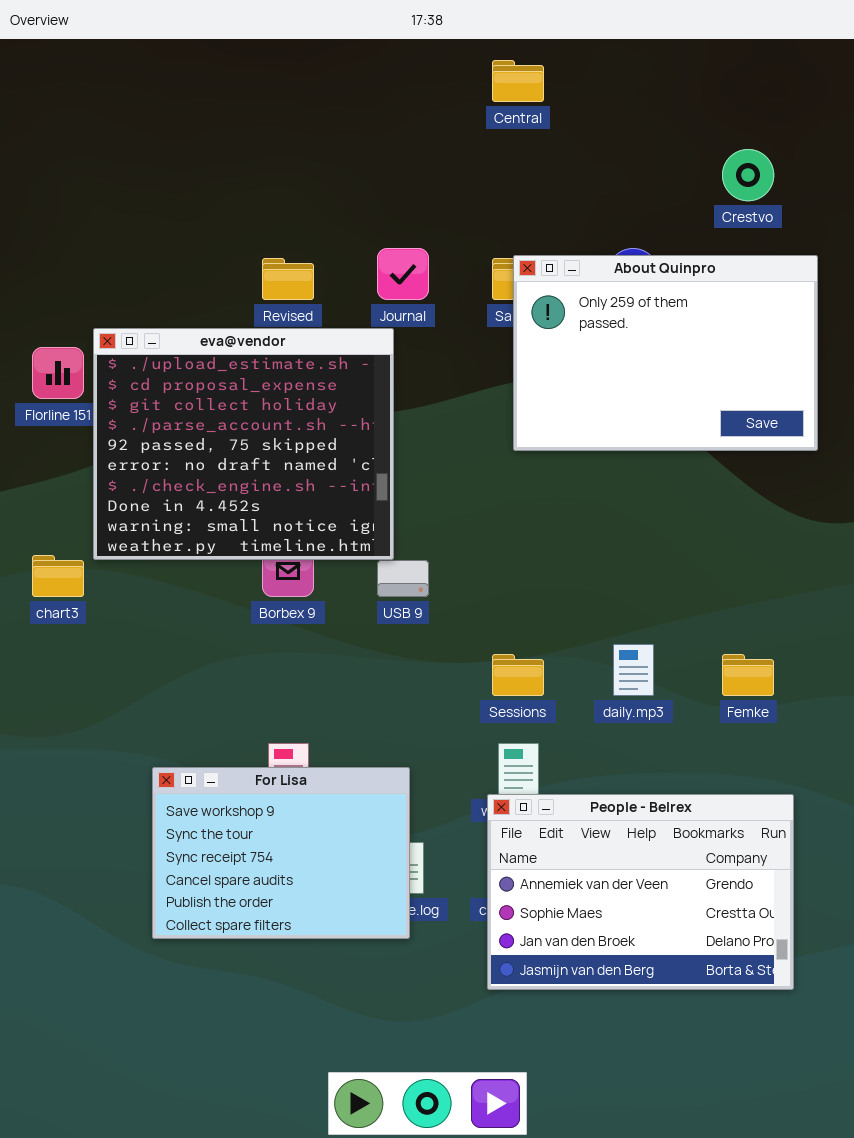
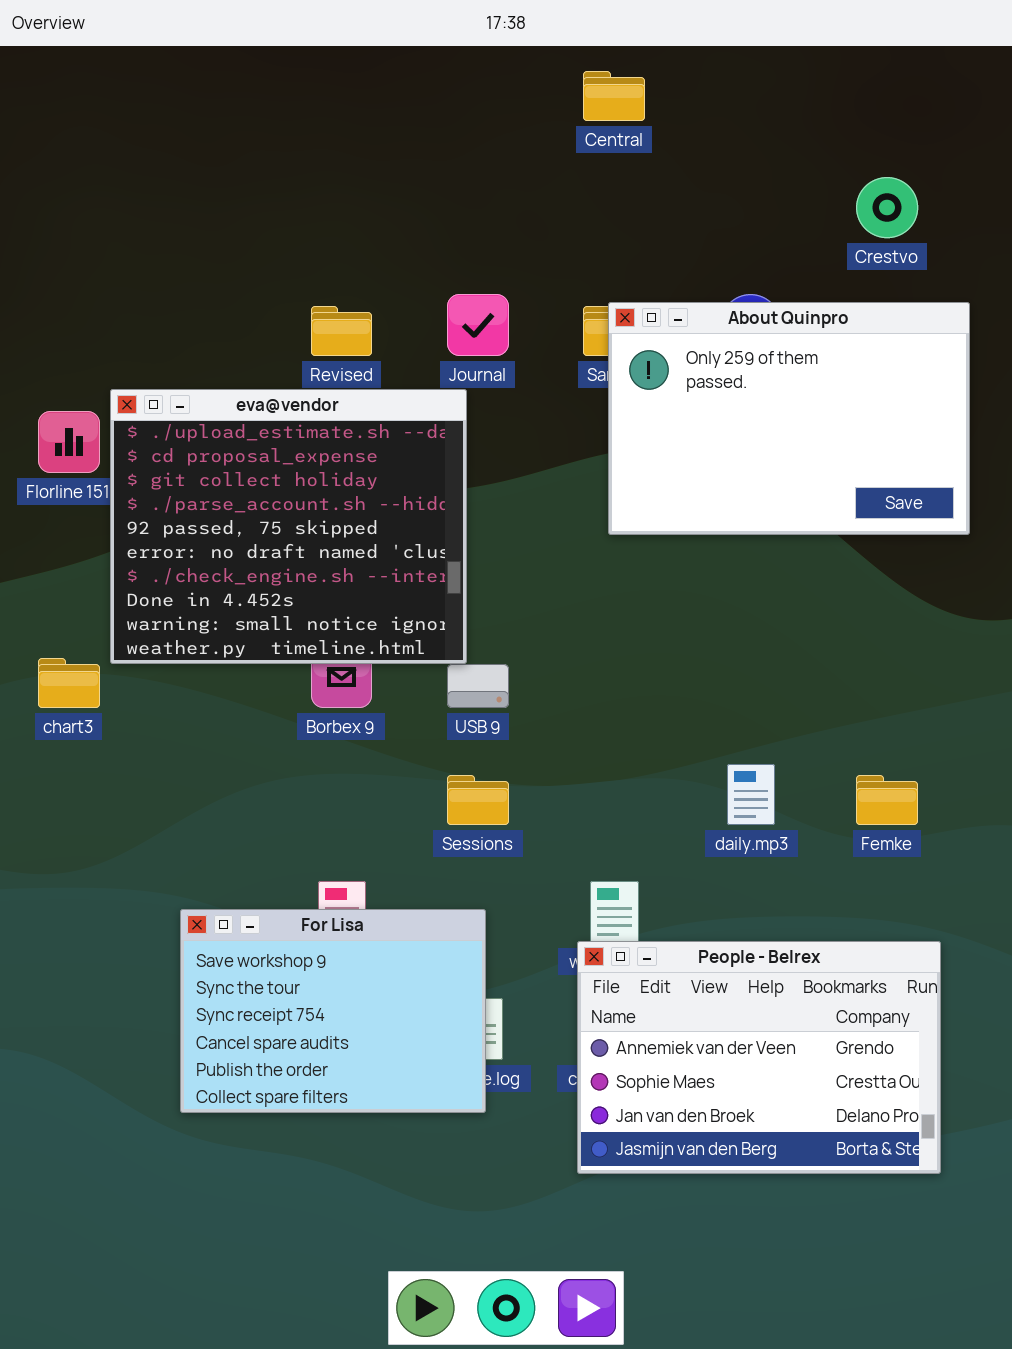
Sessions: [492,654,544,696] -> [447,775,509,825], moved

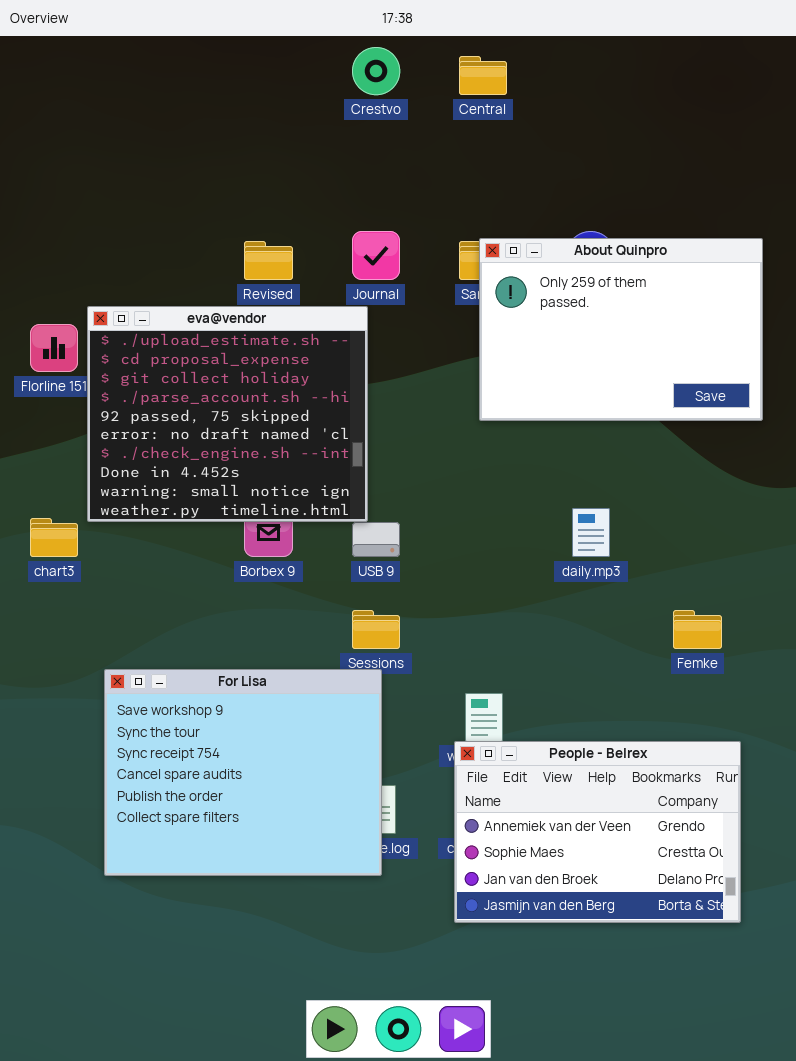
Crestvo: [856,177,918,238] -> [352,47,400,95], moved
daily.mp3: [727,764,775,825] -> [572,508,610,557], moved
For Lisa: [180,909,486,1113] -> [104,669,382,876], resized

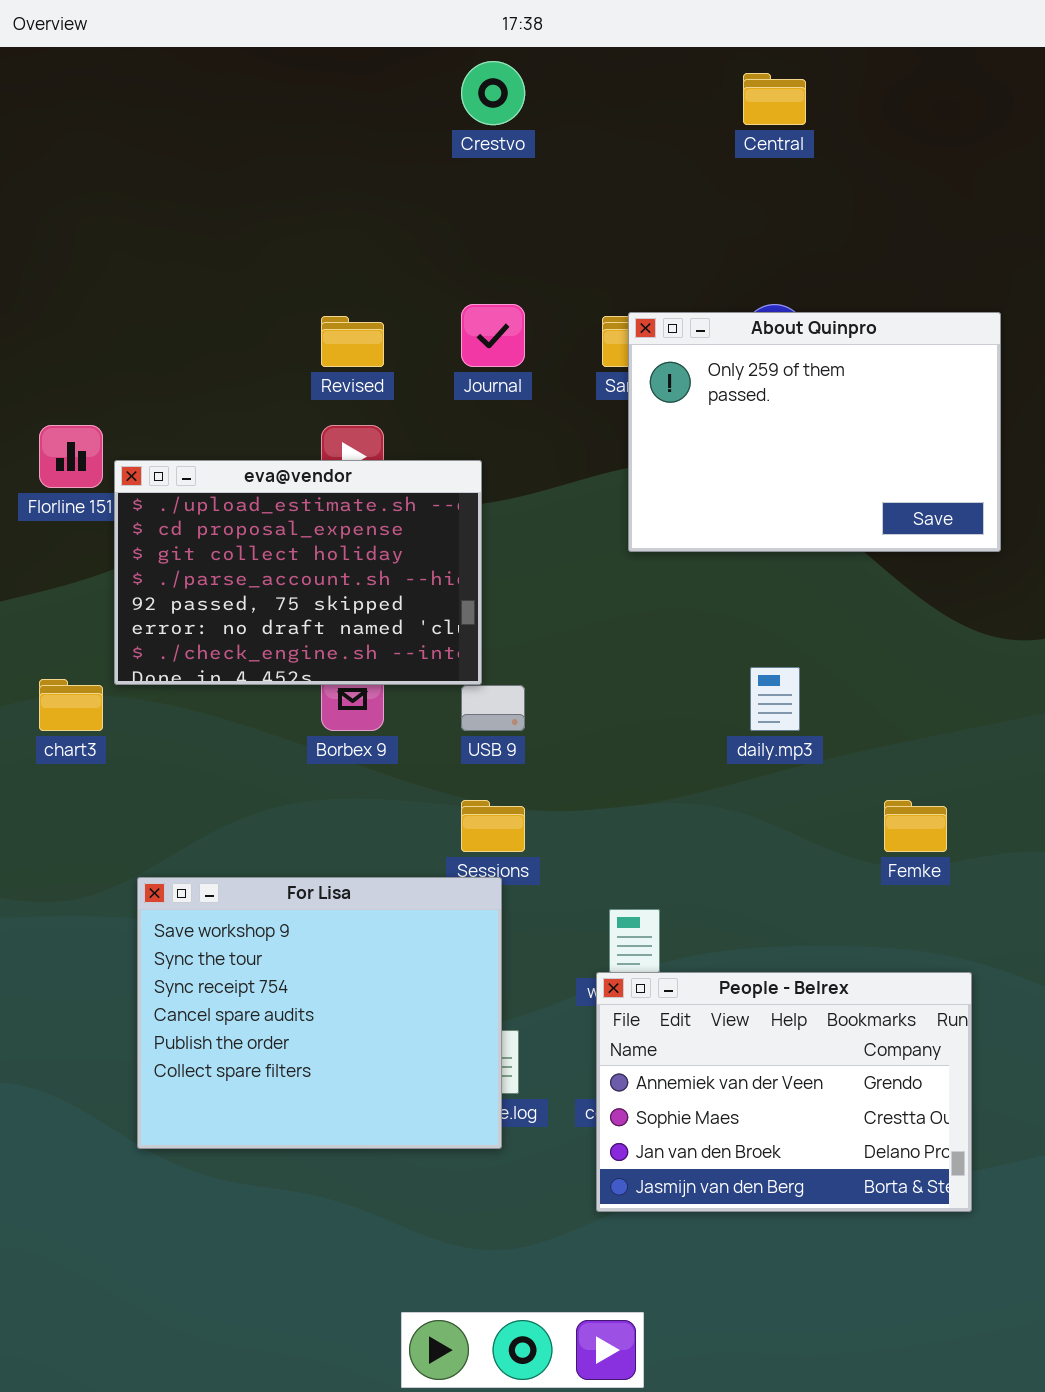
Central: [459,56,507,95] -> [743,73,806,125], moved
eva@vendor: [87,306,368,522] -> [114,460,482,685], resized

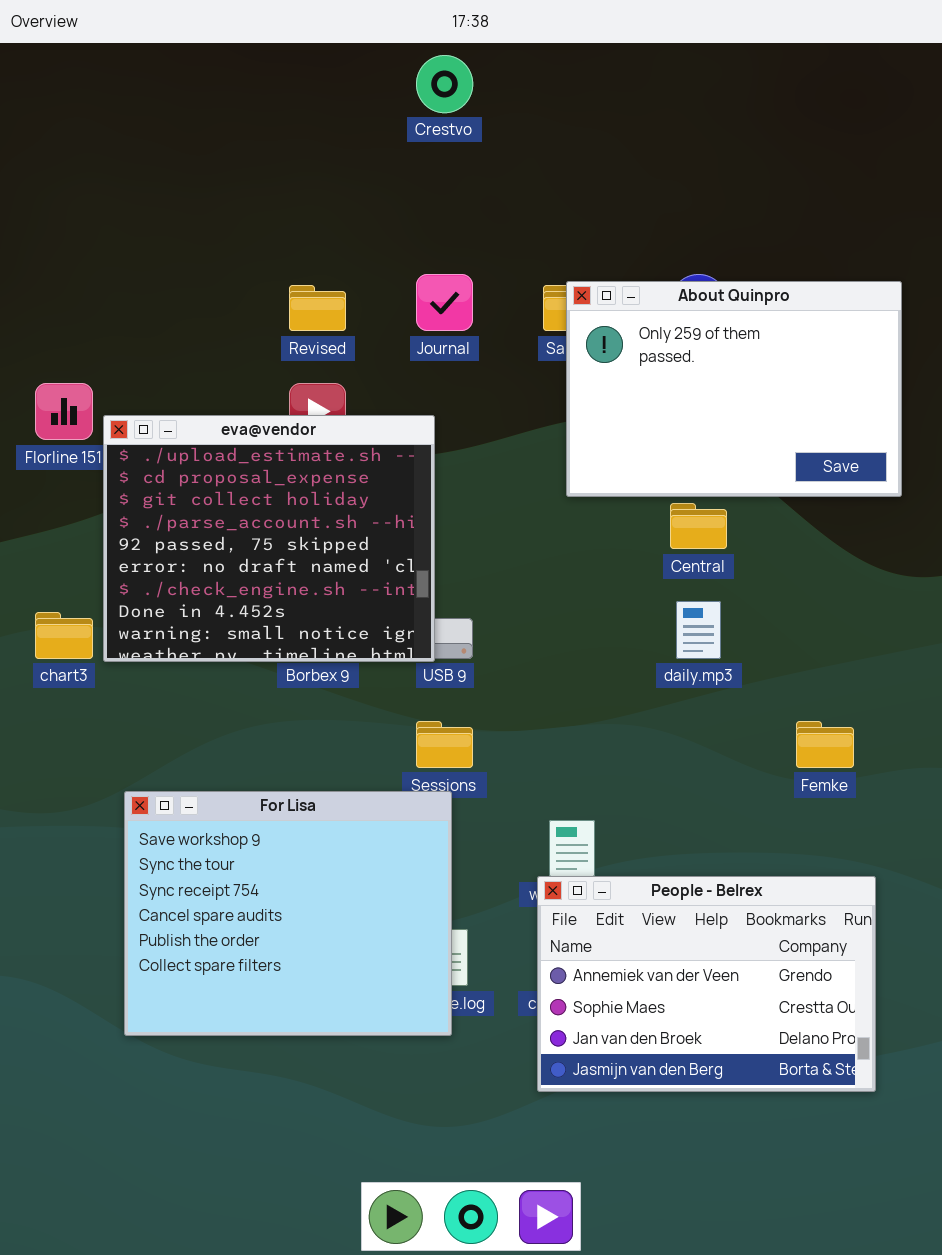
Central: [743,73,806,125] -> [670,503,727,549], moved
eva@vendor: [114,460,482,685] -> [103,415,435,662], resized

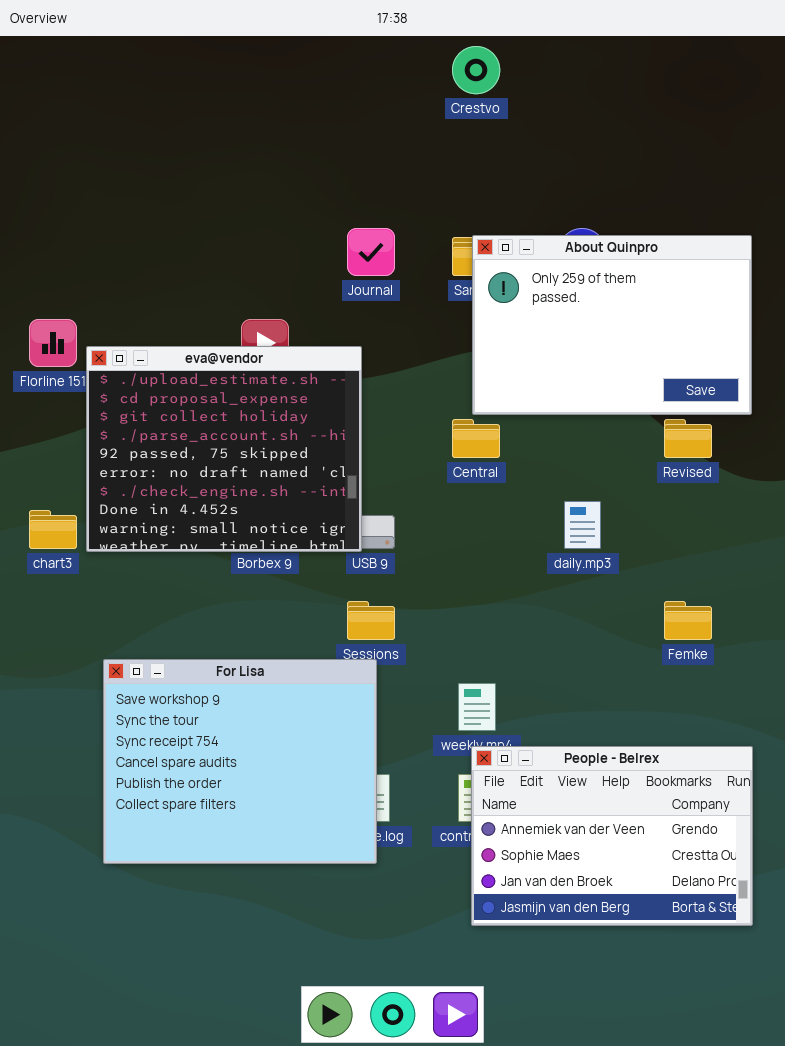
Crestvo: [416,55,473,113] -> [452,46,500,94], moved
Revised: [289,285,346,331] -> [664,419,712,458], moved
Central: [670,503,727,549] -> [452,419,500,458], moved
People - Belrex: [537,876,876,1092] -> [471,746,753,926], moved

